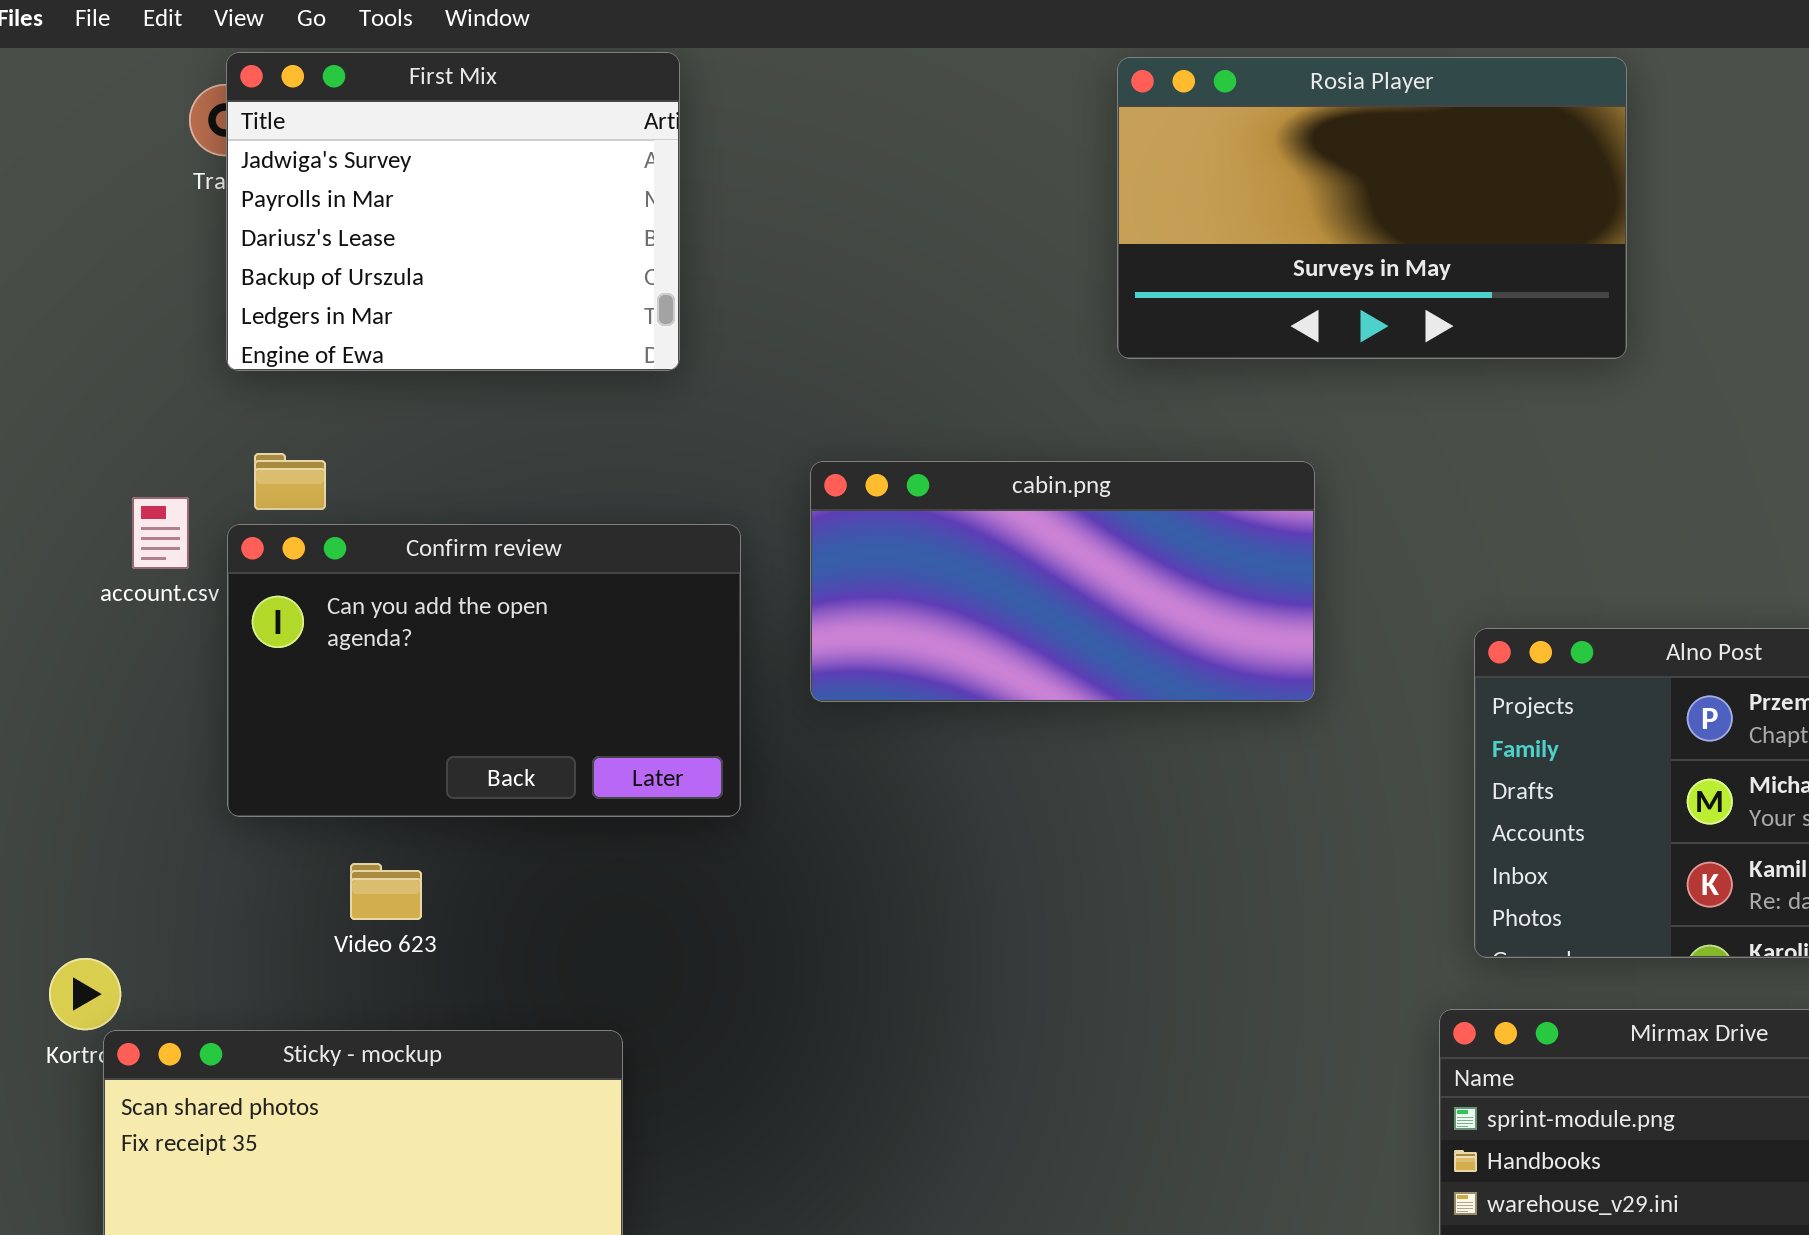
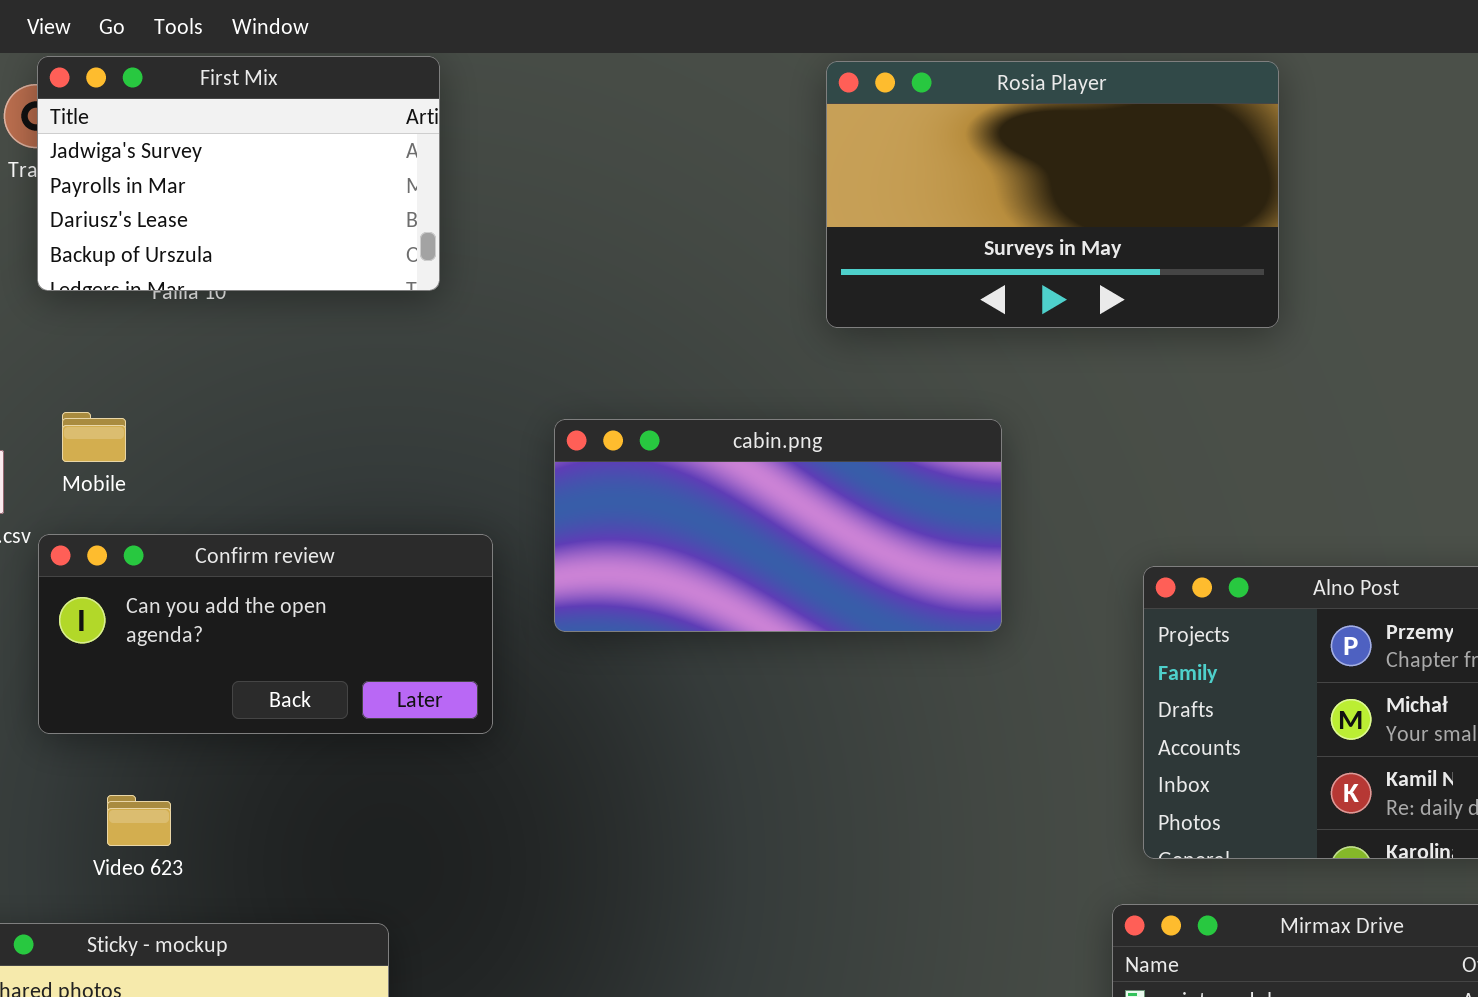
First Mix: [226,52,680,371] -> [37,56,440,291], resized
Confirm review: [227,524,741,817] -> [38,534,493,734], resized
Video 623: [350,863,422,920] -> [107,795,171,846], moved

